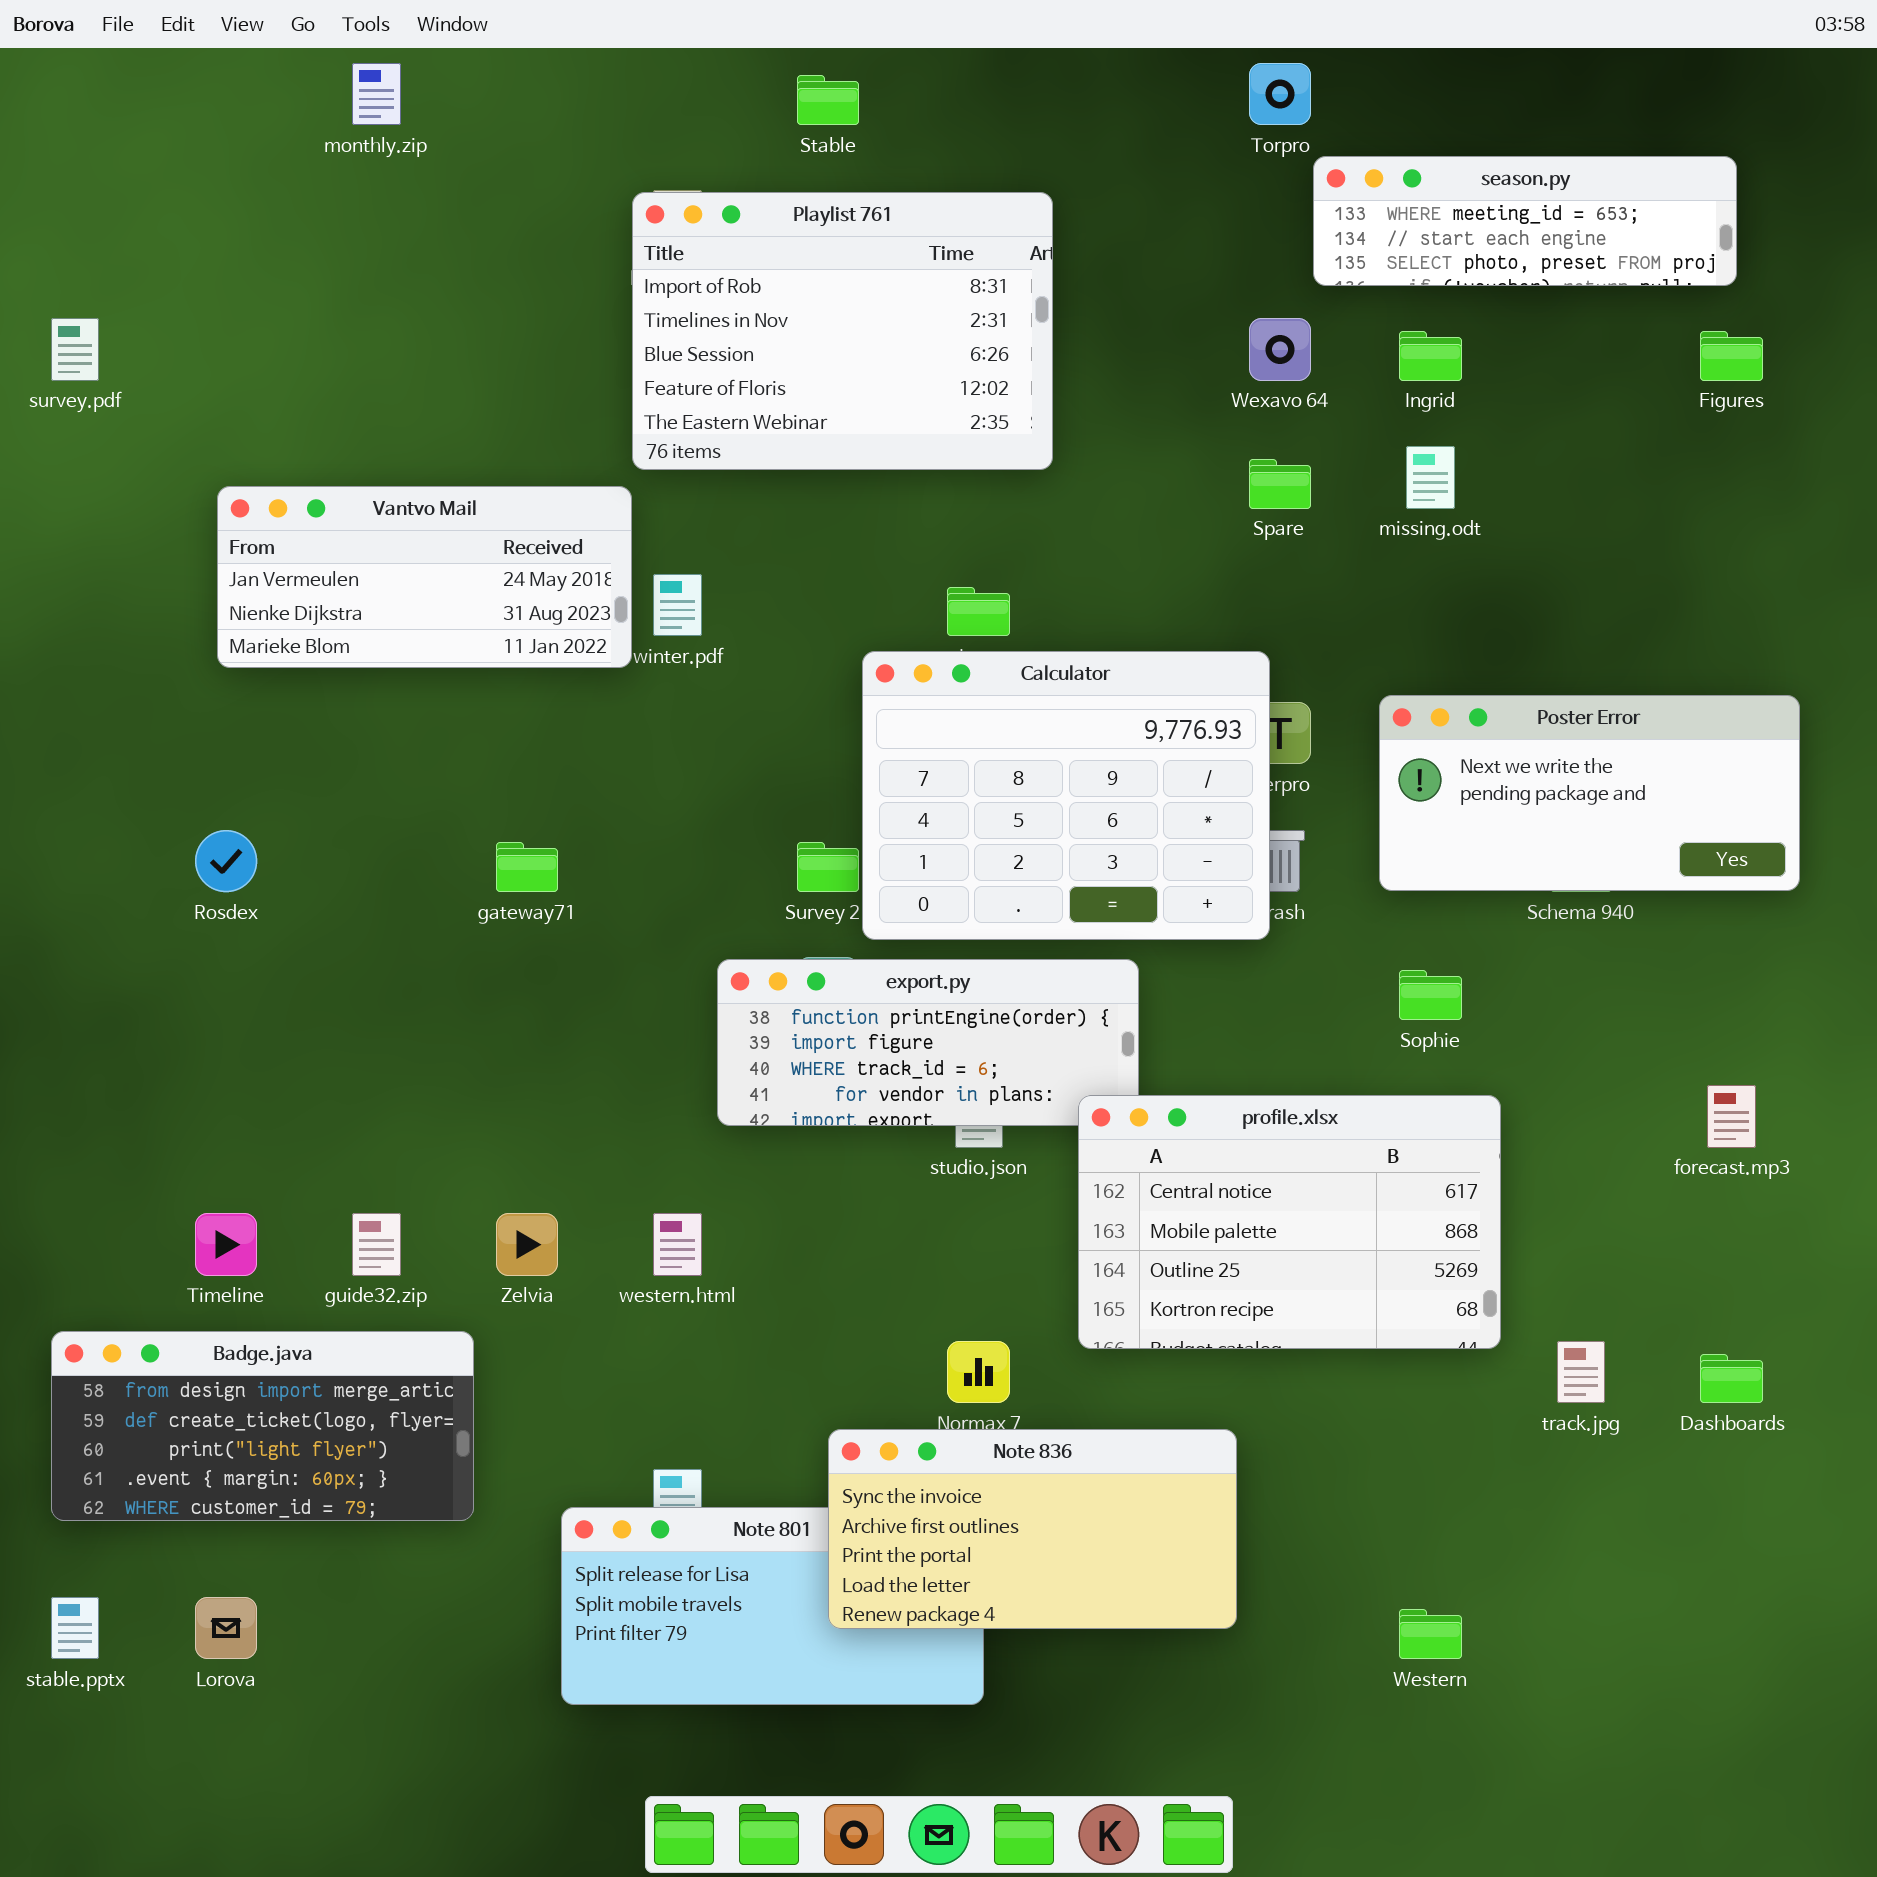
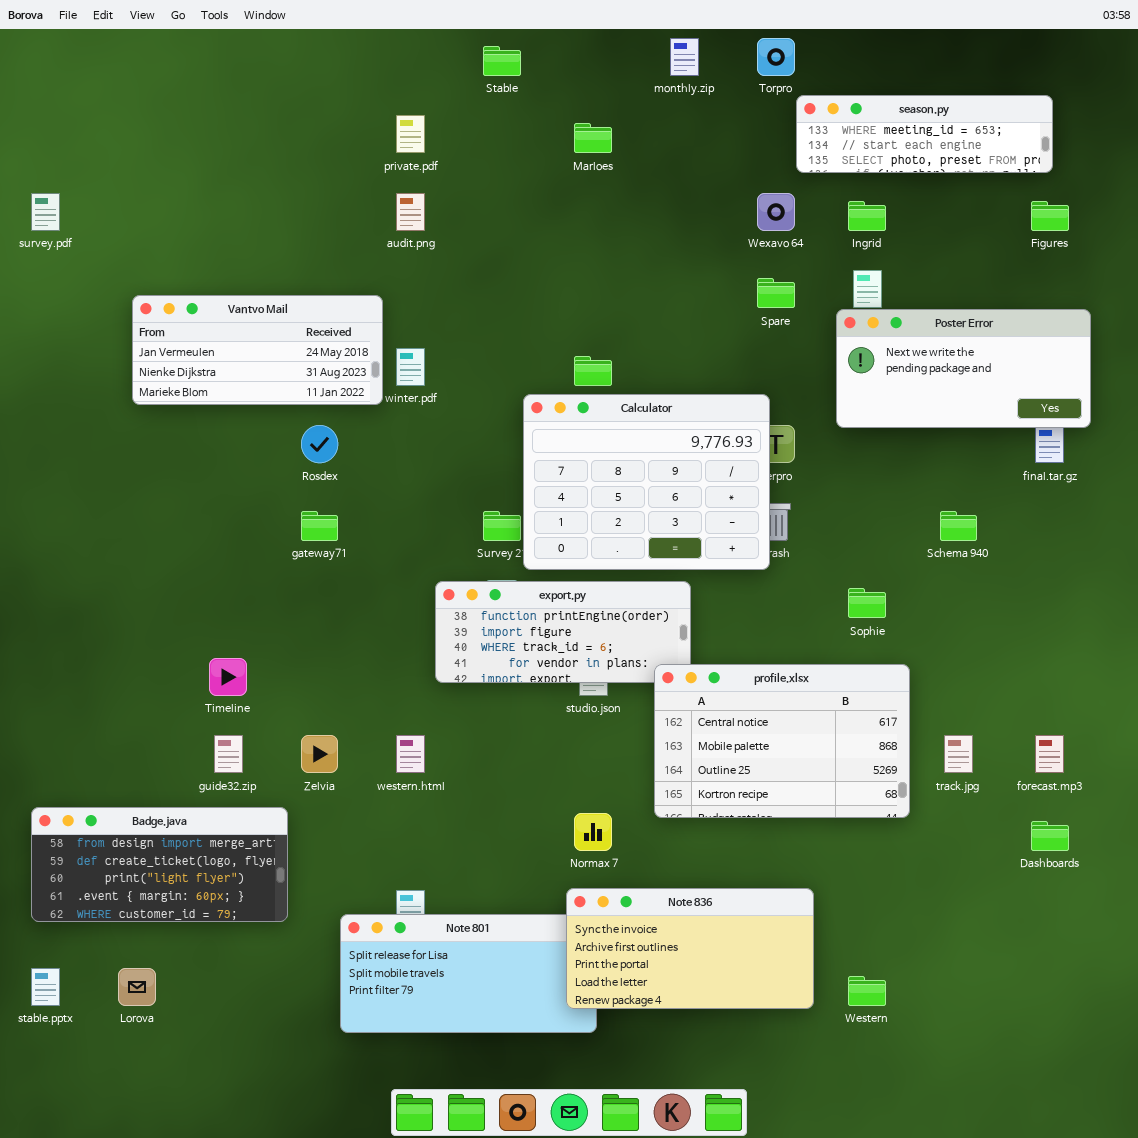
monthly.zip: [352,63,401,125] -> [670,38,699,76], moved
Playlist 761: [632,192,1053,470] -> none, closed
Poster Error: [1379,695,1800,891] -> [836,309,1091,428], moved
Rosdex: [195,830,257,892] -> [301,425,338,463], moved
forecast.mp3: [1707,1085,1756,1148] -> [1035,735,1064,773], moved
Timeline: [195,1213,257,1276] -> [209,658,247,696], moved
track.jpg: [1557,1341,1605,1403] -> [944,735,973,773], moved
Note 836: [828,1429,1237,1629] -> [566,888,814,1009], moved

